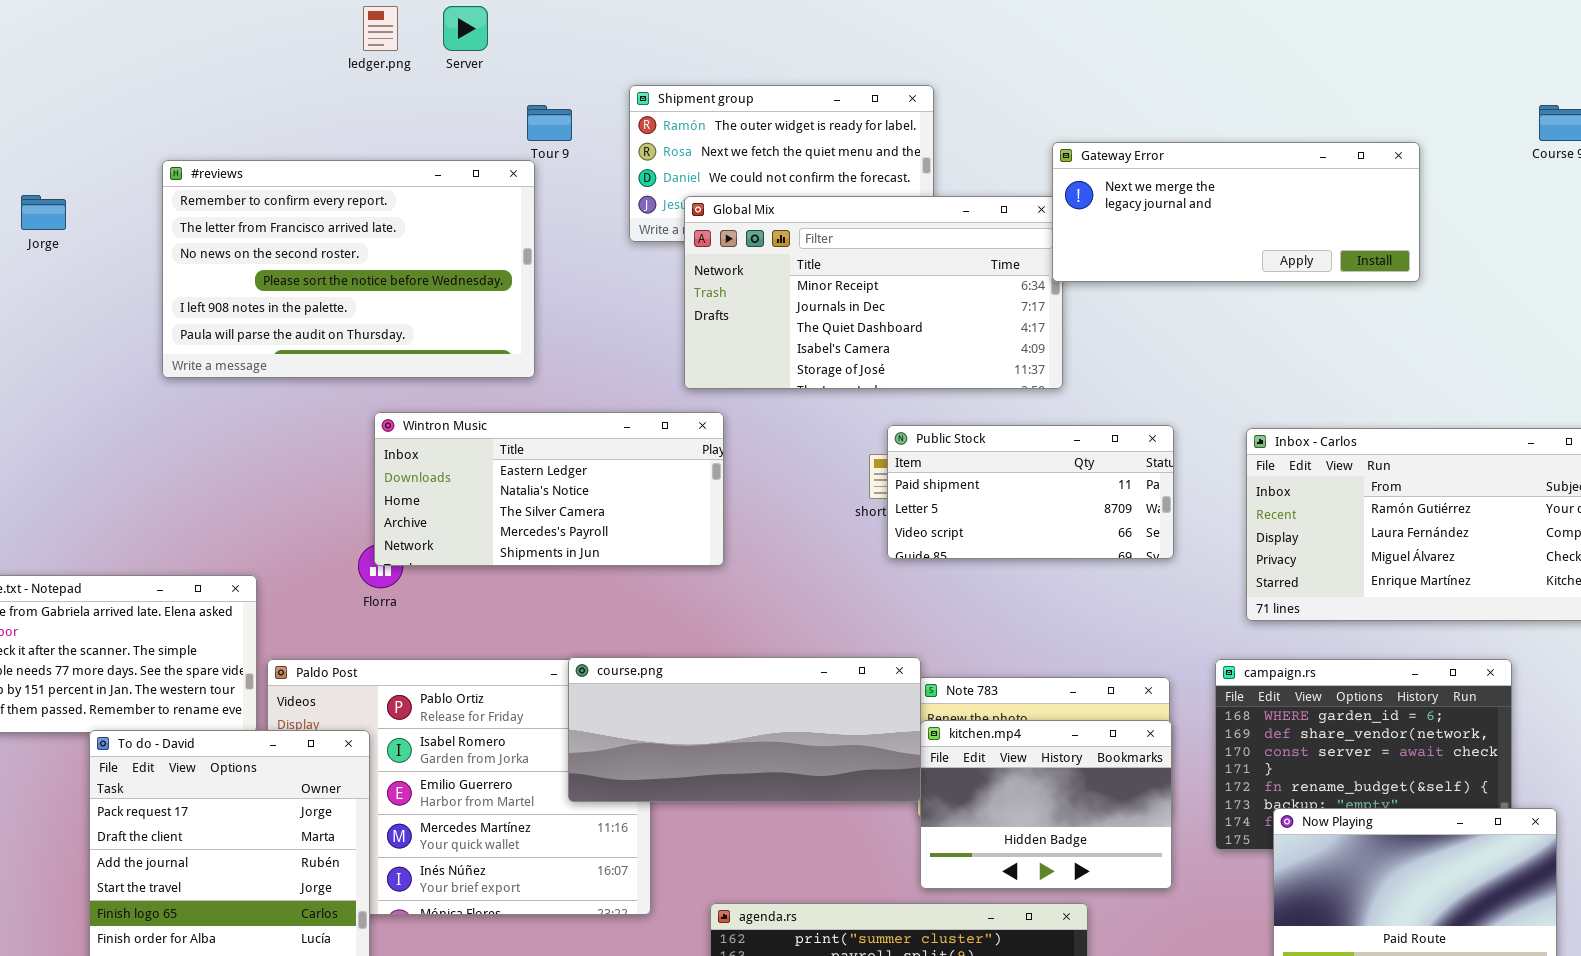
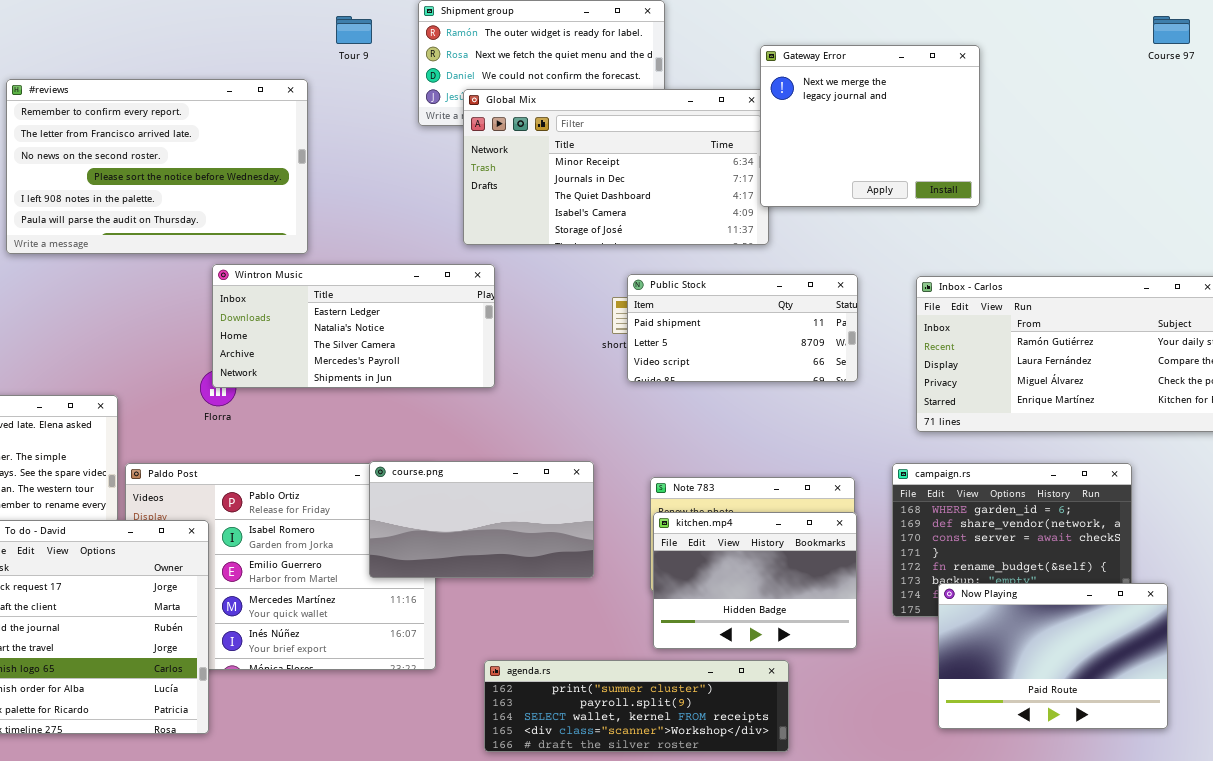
Gateway Error: [1052,142,1420,282] -> [760,45,980,207], resized
#reviews: [162,160,535,378] -> [6,79,308,254], moved
course.png: [568,657,921,802] -> [369,461,594,578], resized

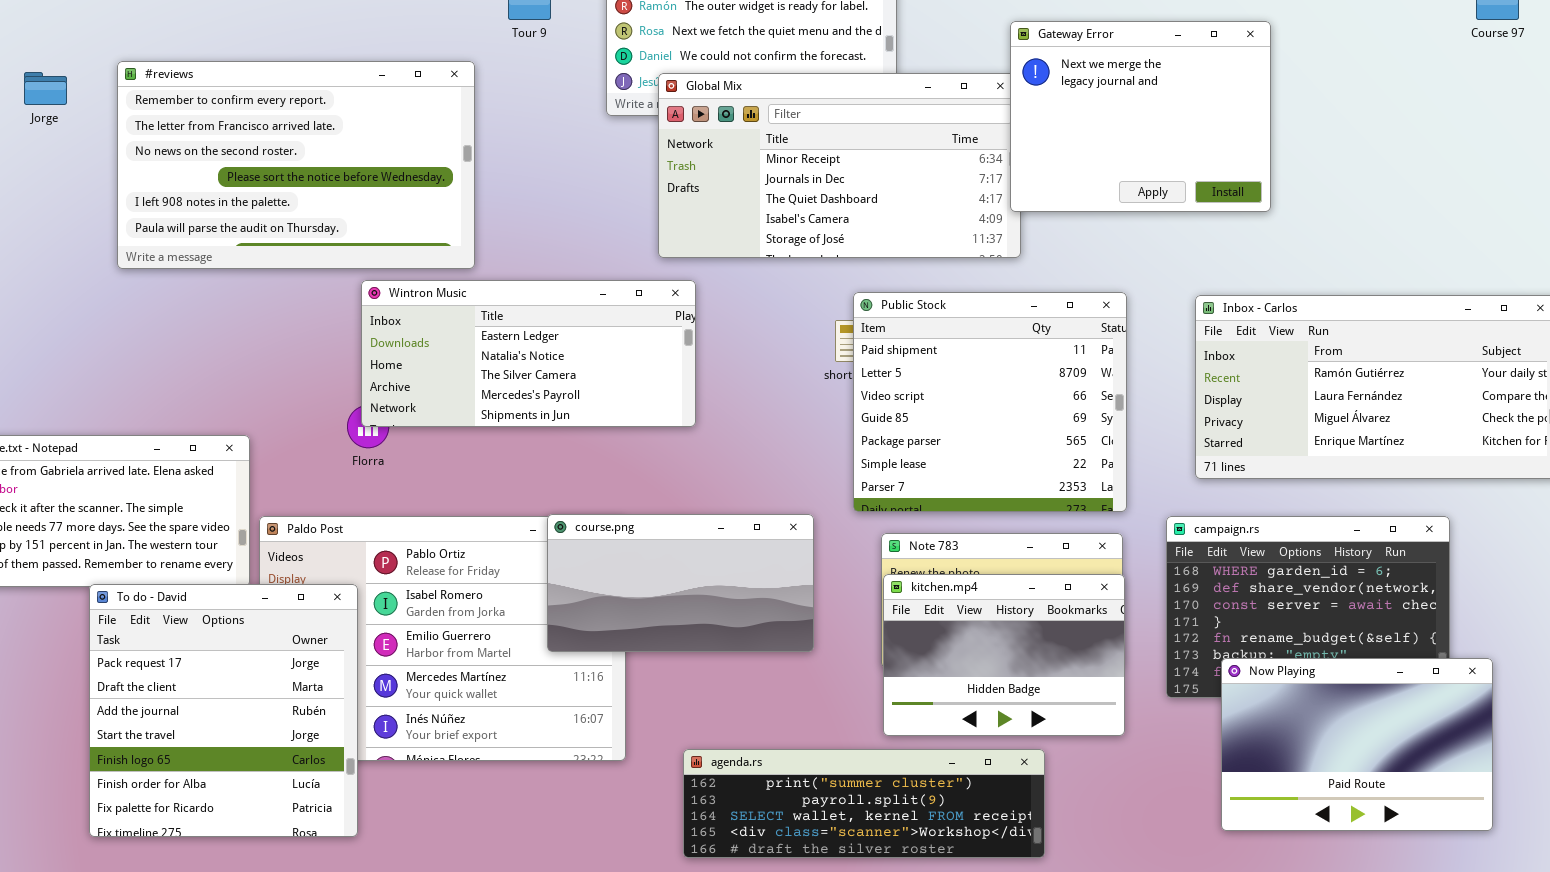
Public Stock: [627,274,858,382] -> [853,292,1127,512], resized

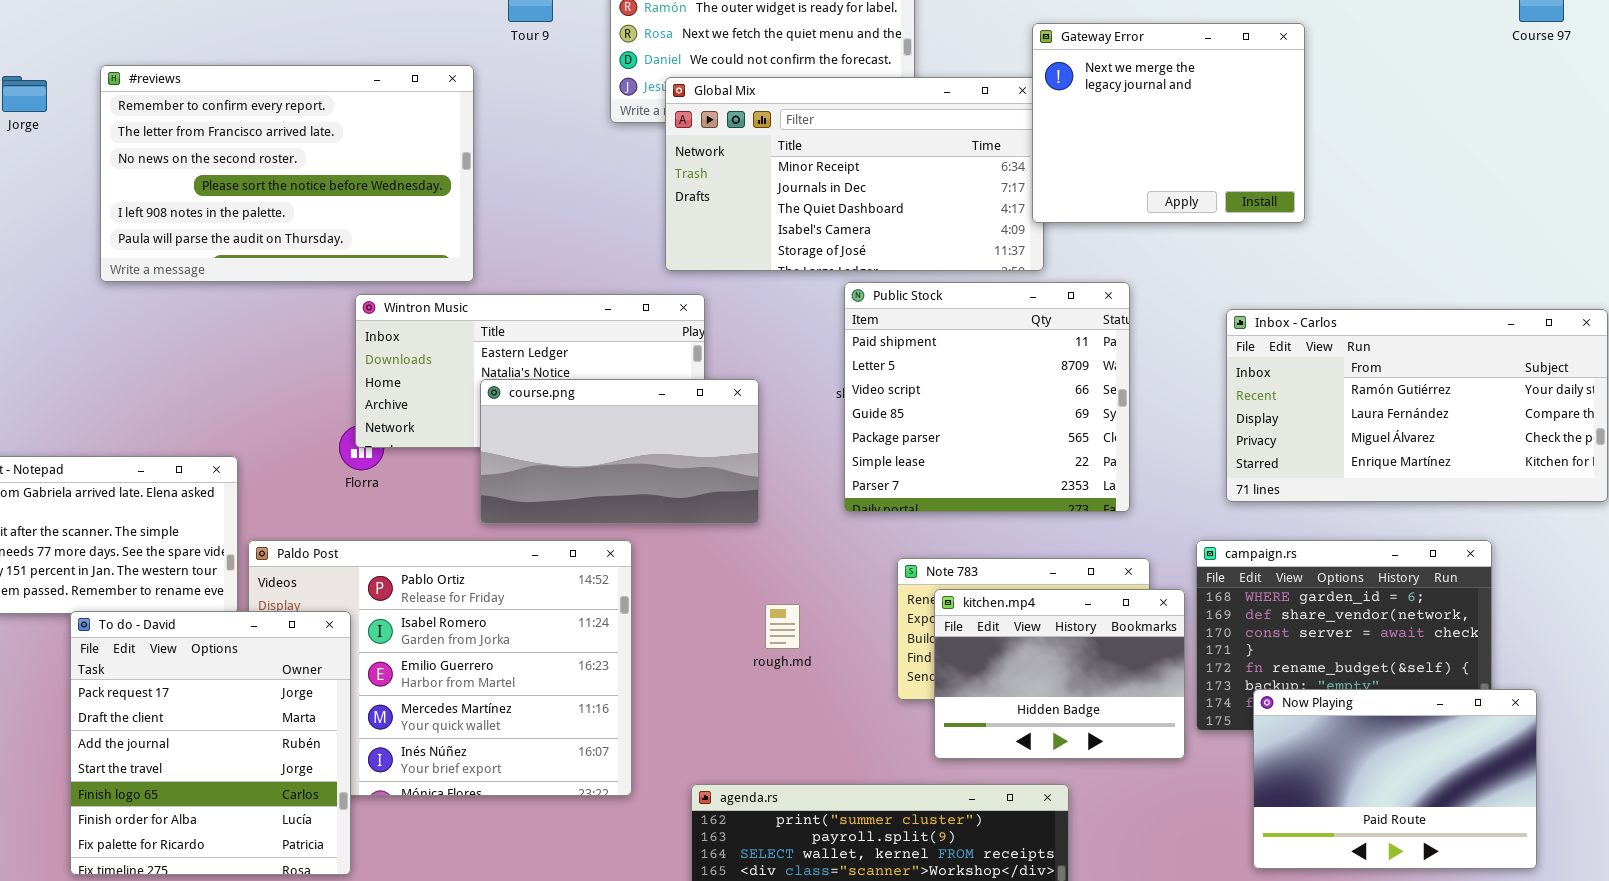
Public Stock: [853,292,1127,512] -> [844,282,1130,512], moved
course.png: [547,514,814,652] -> [480,379,759,524], moved
kitchen.mp4: [883,574,1125,736] -> [934,589,1185,759], moved

